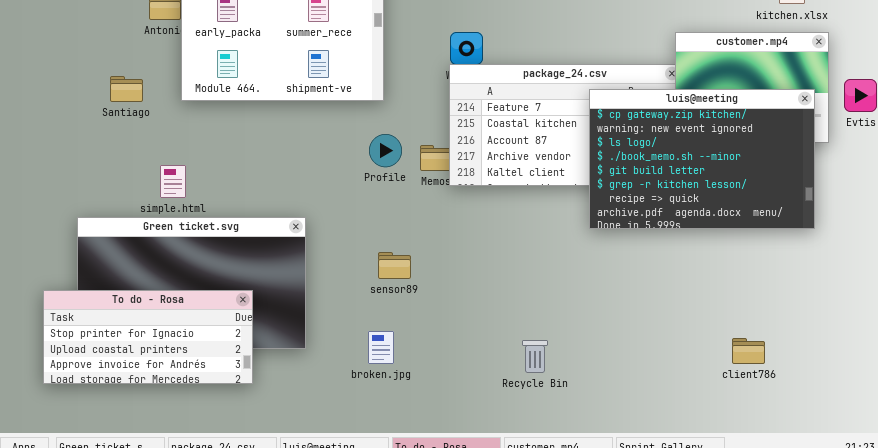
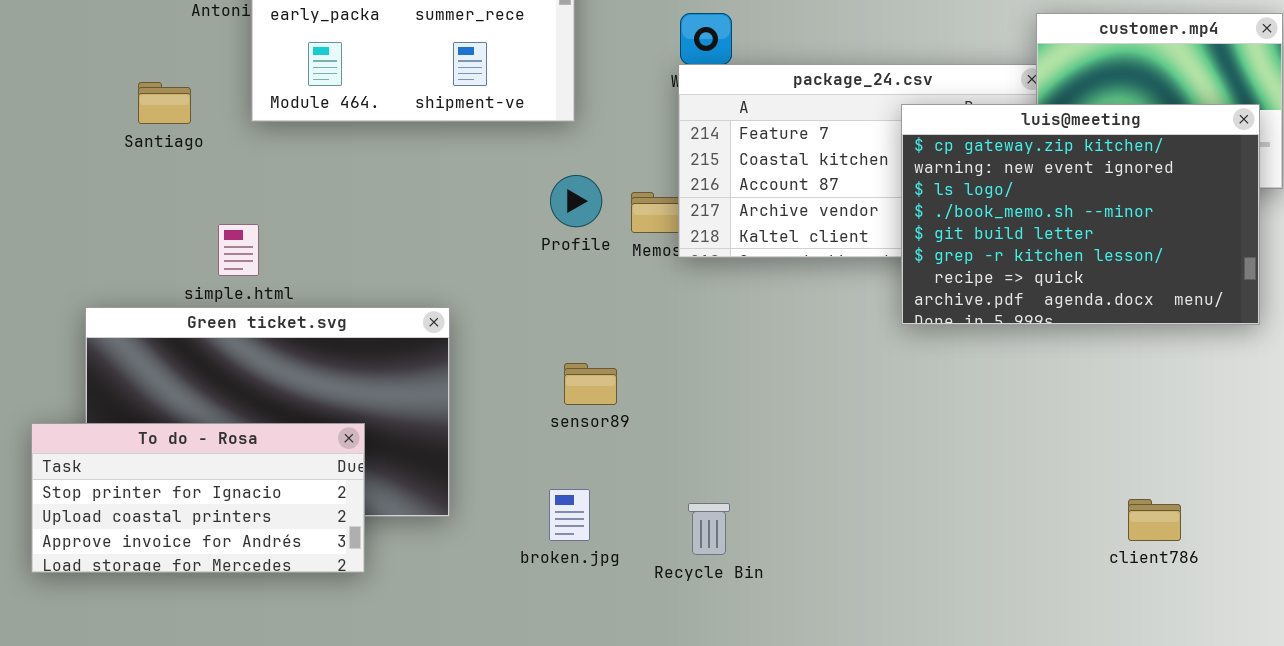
Recycle Bin: [522,340,548,373] -> [688,503,730,555], moved

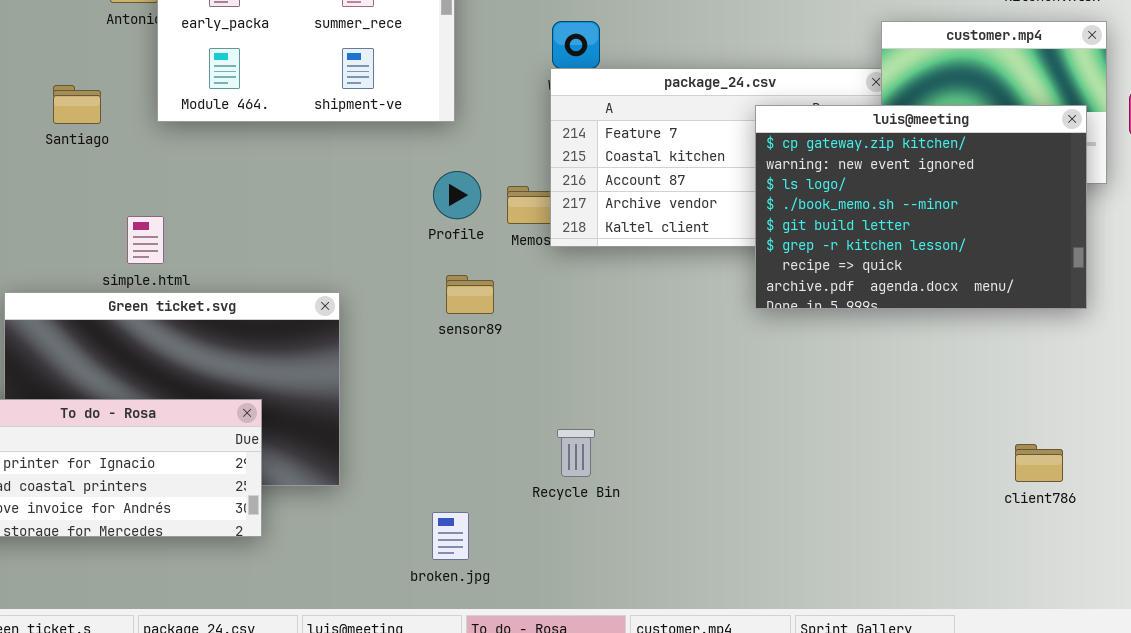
sensor89: [564,363,617,405] -> [446,275,494,314], moved
broken.jpg: [549,489,590,541] -> [432,512,469,560], moved
client786: [1128,499,1181,541] -> [1015,444,1063,482], moved
Recycle Bin: [688,503,730,555] -> [557,429,595,477], moved

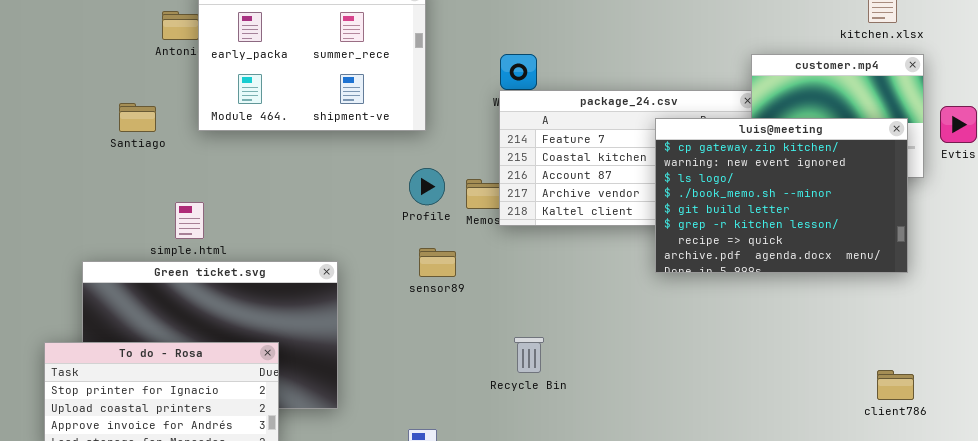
Recycle Bin: [557,429,595,477] -> [514,337,544,373], moved
client786: [1015,444,1063,482] -> [877,370,914,400], moved

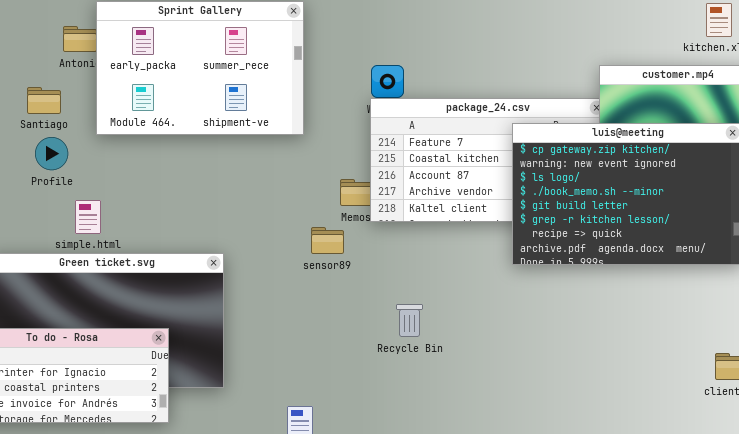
Santiago: [119,103,156,132] -> [27,87,61,114], moved
Profile: [409,168,445,205] -> [35,137,68,170], moved
sensor89: [419,248,456,277] -> [311,227,344,254], moved
Recycle Bin: [514,337,544,373] -> [396,304,423,337], moved

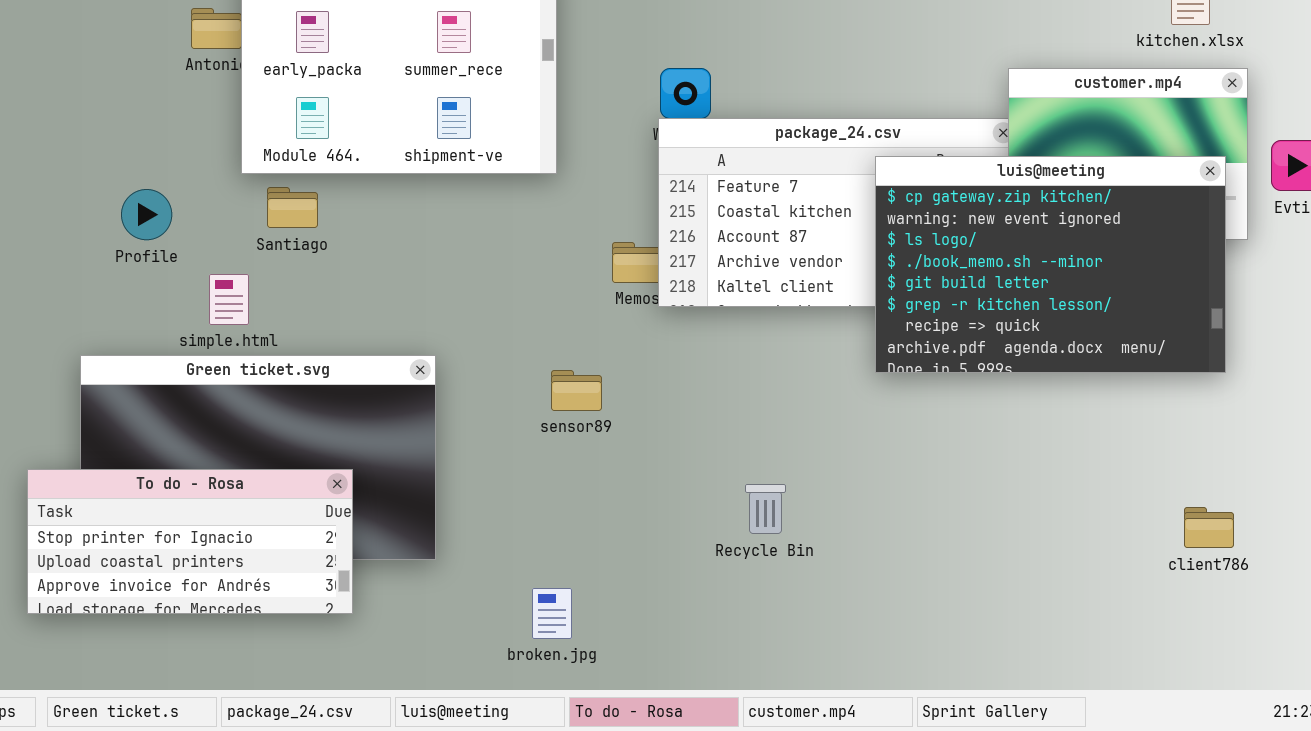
Santiago: [27,87,61,114] -> [267,187,318,228], moved
Profile: [35,137,68,170] -> [121,189,172,240], moved
sensor89: [311,227,344,254] -> [551,370,602,411], moved
Recycle Bin: [396,304,423,337] -> [745,484,786,534], moved

